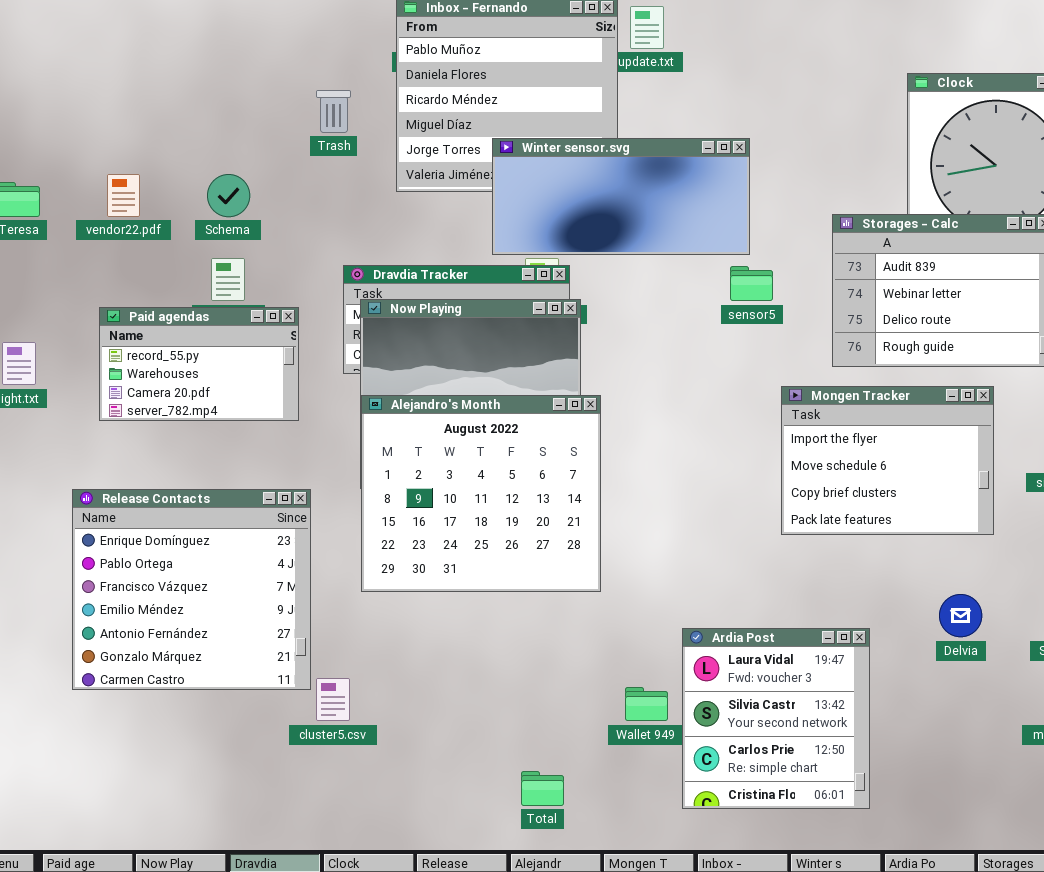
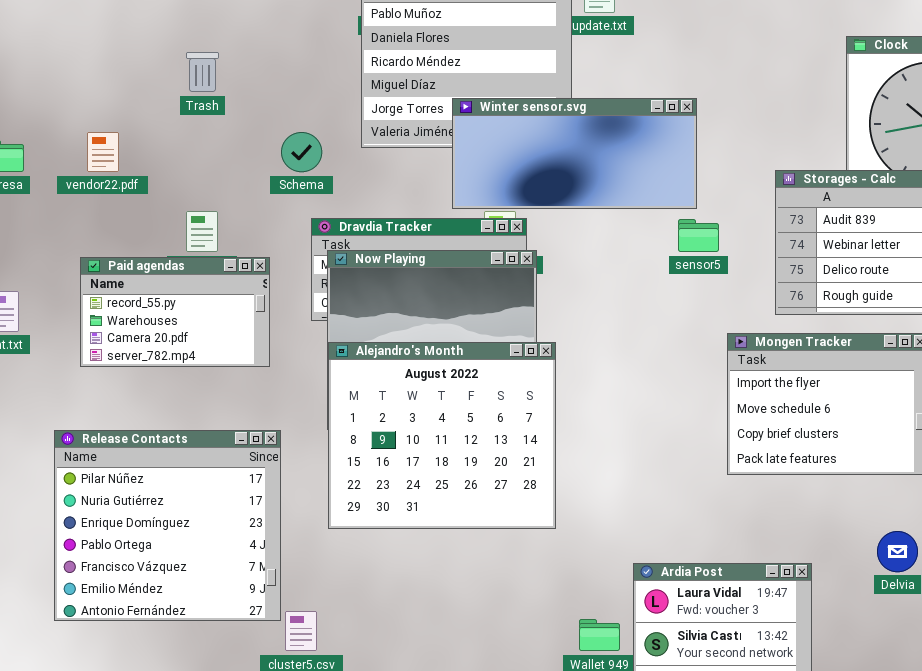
Trash: [316,90,351,133] -> [186,52,219,92], moved
Schema: [207,174,250,217] -> [281,132,322,172], moved
Release Contacts: [72,489,311,690] -> [54,430,281,621], scrolled up 2 rows

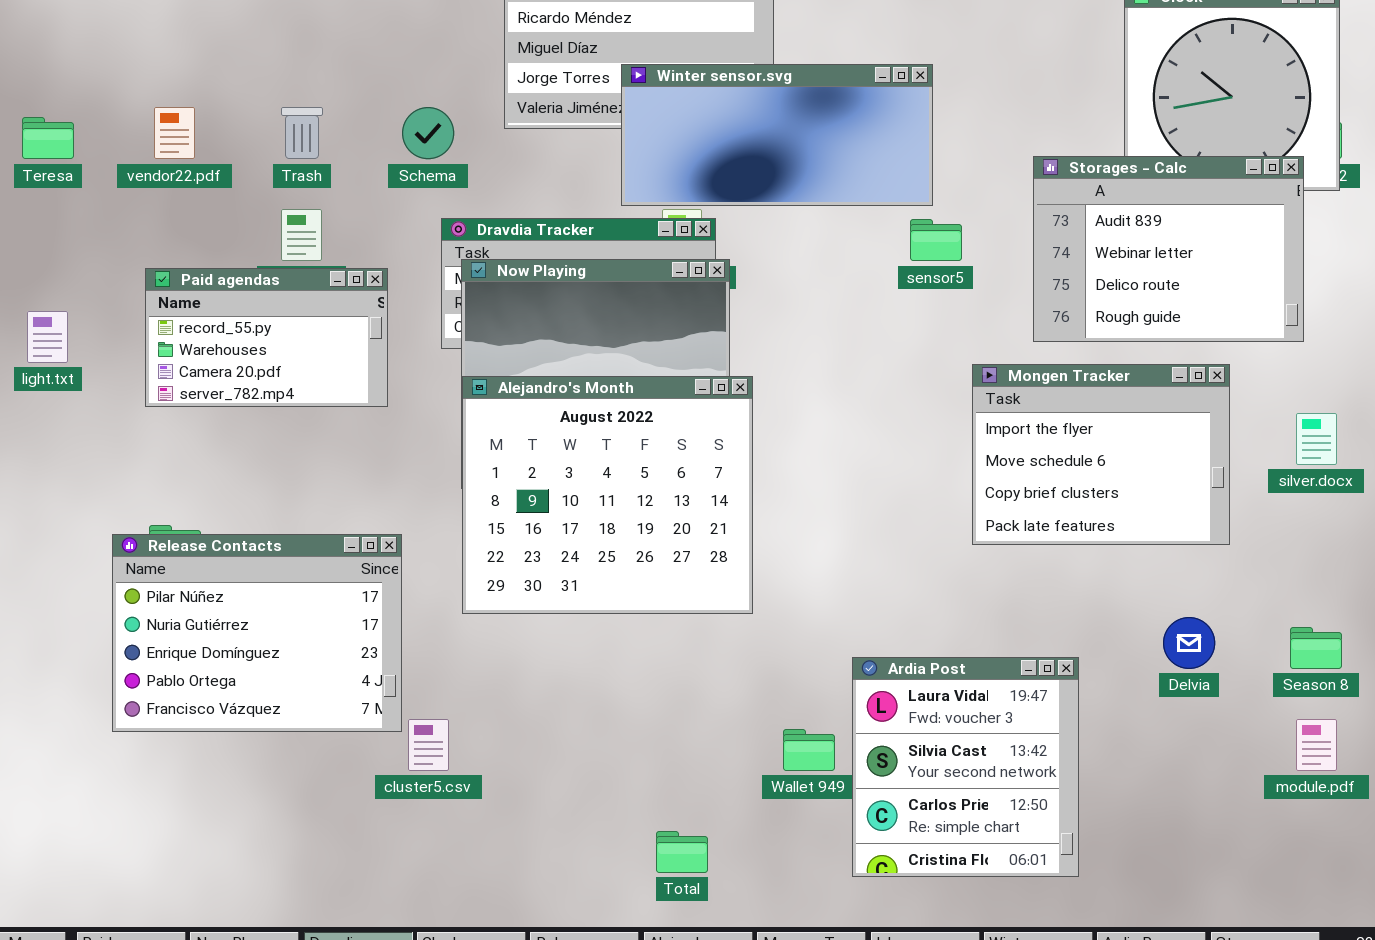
Trash: [186,52,219,92] -> [281,107,323,159], moved
Release Contacts: [54,430,281,621] -> [112,534,402,732], resized

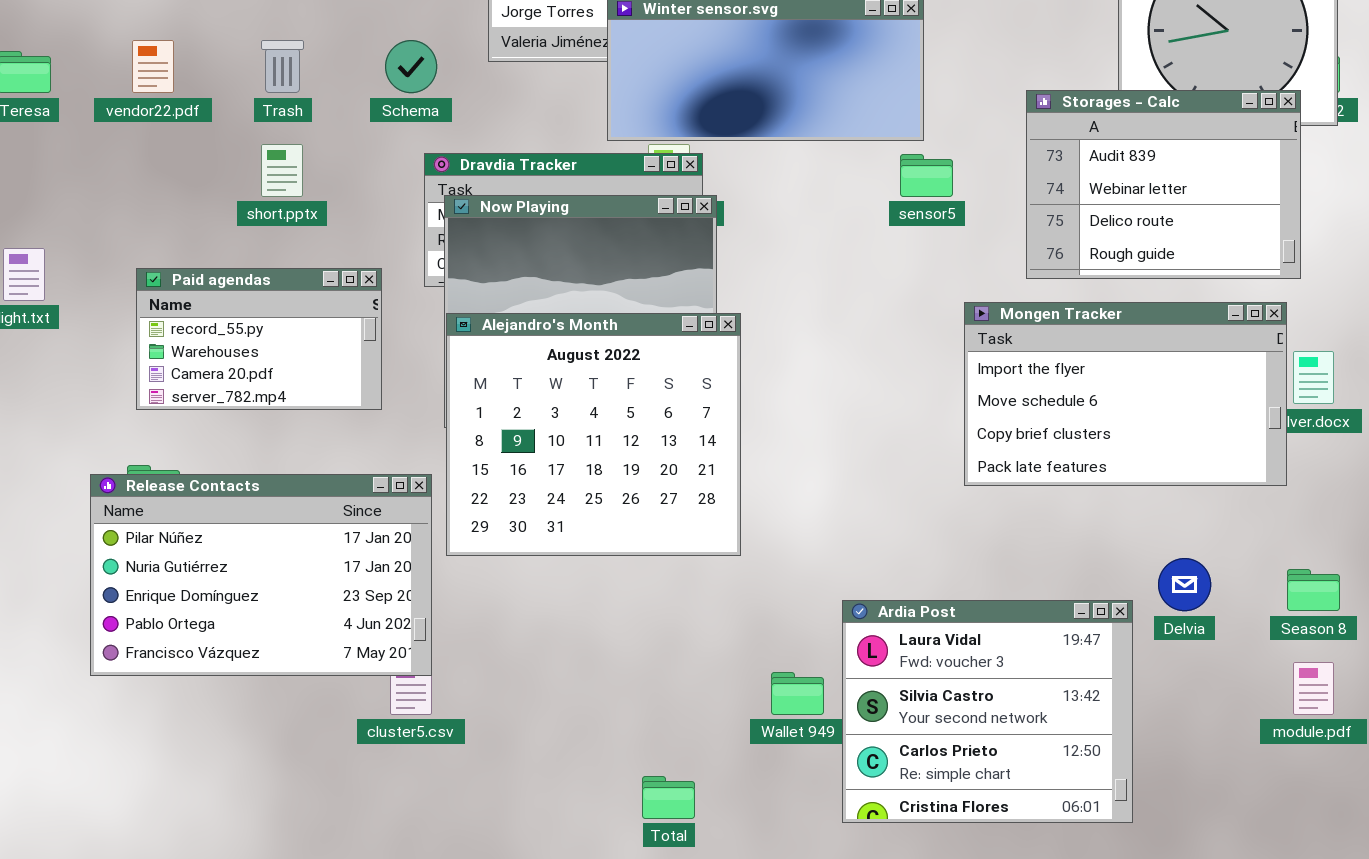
Paid agendas: [145,268,388,407] -> [136,268,382,410], moved
Mongen Tracker: [972,364,1230,545] -> [964,302,1287,486], resized
Release Contacts: [112,534,402,732] -> [90,474,432,676], resized
Ardia Post: [852,657,1079,877] -> [842,600,1133,823], resized

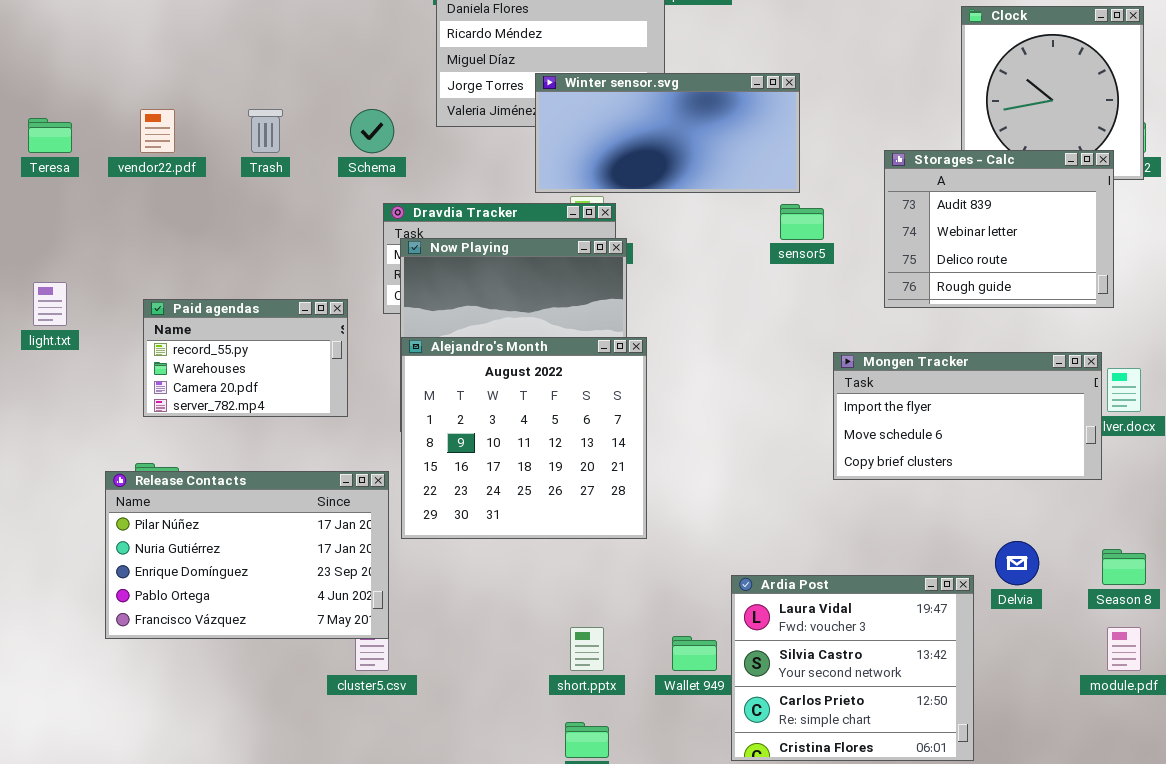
short.pptx: [261,144,303,197] -> [570,627,604,671], moved
Mongen Tracker: [964,302,1287,486] -> [833,352,1102,480], resized

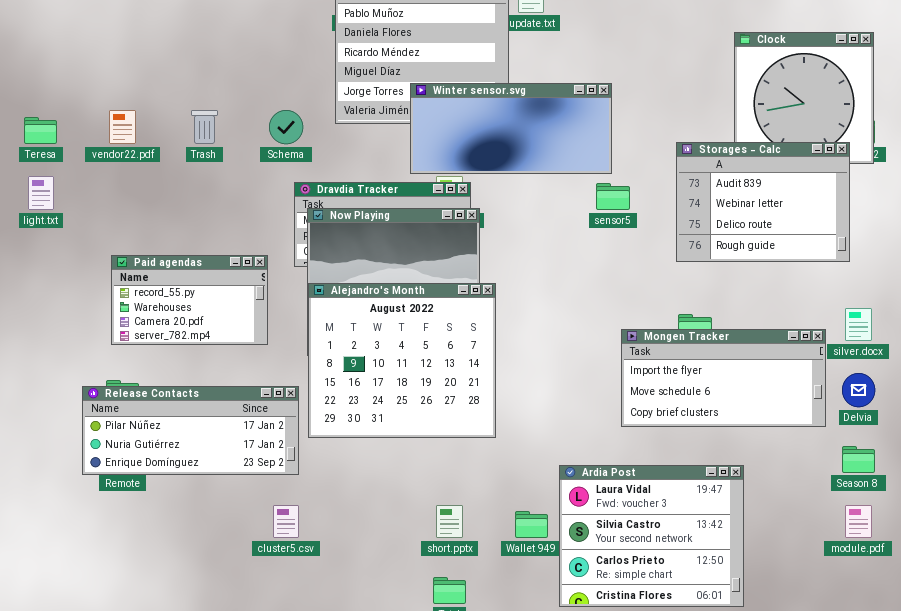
light.txt: [33,282,67,326] -> [28,176,54,210], moved
Mongen Tracker: [833,352,1102,480] -> [621,329,826,427], moved
Release Contacts: [105,471,389,639] -> [82,386,299,475], resized
Delvia: [995,541,1039,585] -> [842,373,875,407], moved

